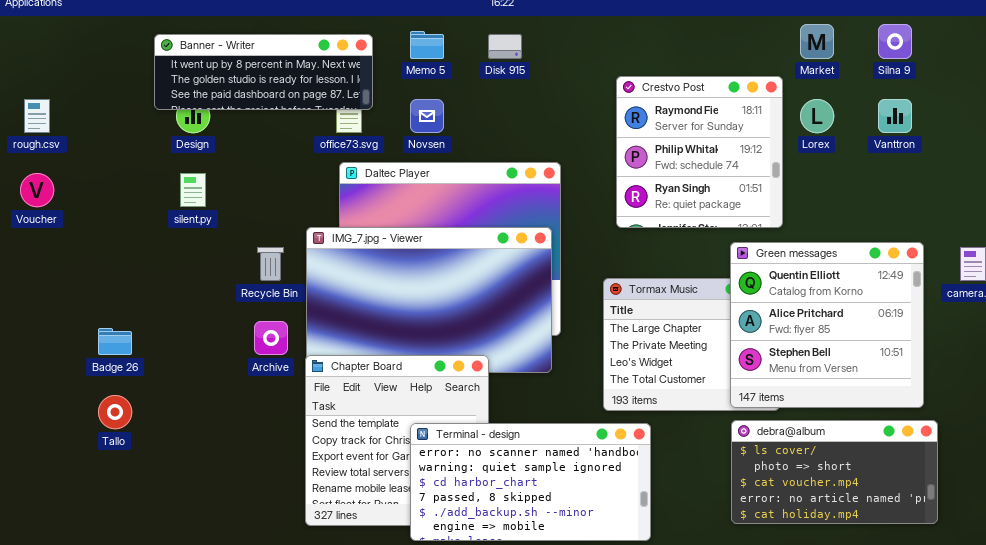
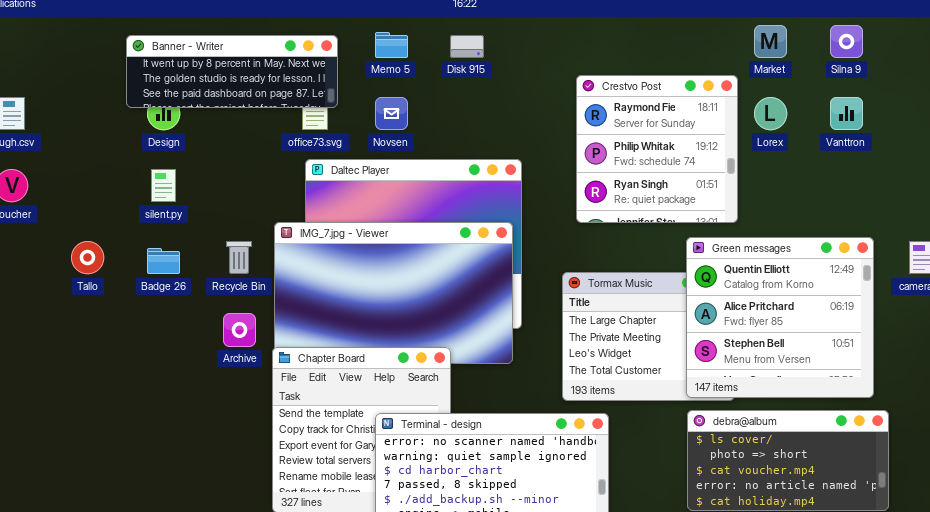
Badge 26: [98,328,132,355] -> [147,248,180,274], moved
Tallo: [98,395,132,429] -> [71,241,104,274], moved

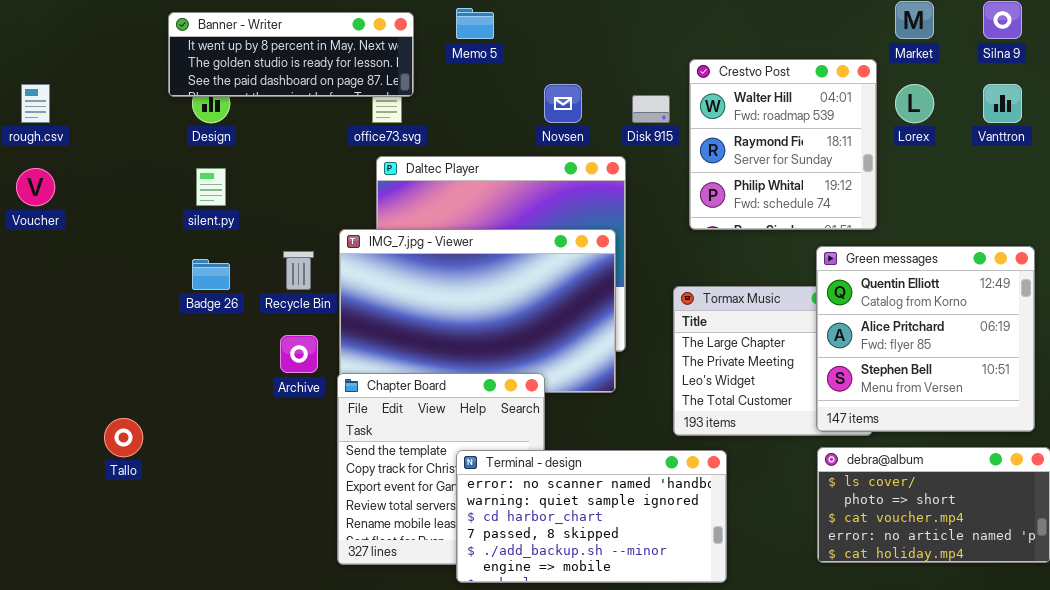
Disk 915: [450,35,484,58] -> [632,95,670,123], moved
Crestvo Post: [576,75,738,223] -> [689,59,877,230], scrolled up 1 row
Novsen: [375,97,408,130] -> [544,84,582,123], moved
Tallo: [71,241,104,274] -> [104,418,143,457], moved

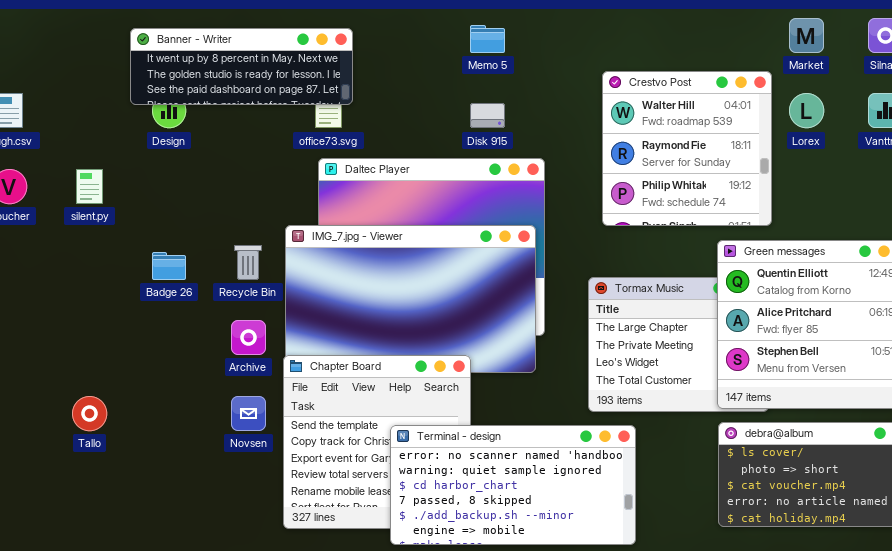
Memo 5: [456,8,494,39] -> [470,25,505,53], moved
Novsen: [544,84,582,123] -> [231,396,266,431], moved
Disk 915: [632,95,670,123] -> [470,103,505,128], moved
silent.py: [196,168,226,206] -> [76,169,103,204], moved

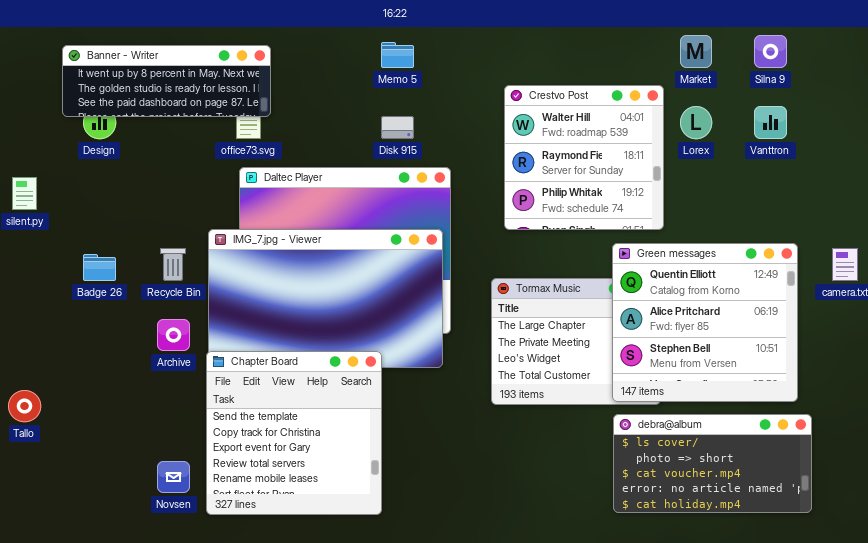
Novsen: [231,396,266,431] -> [157,461,190,493], moved
Terminal - design: [390,425,636,545] -> none, closed

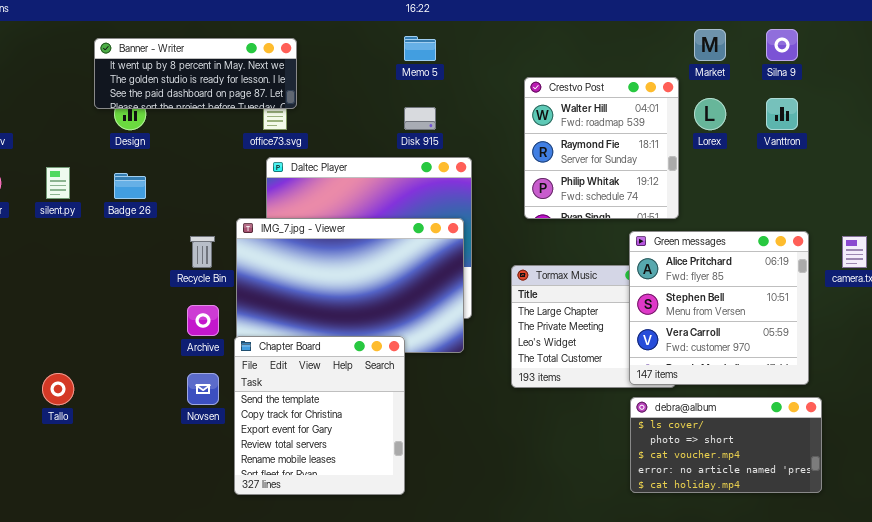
Green messages: [612,243,798,402] -> [629,231,809,385], scrolled down 1 row
Badge 26: [83,254,116,281] -> [114,173,146,199], moved
Novsen: [157,461,190,493] -> [187,373,219,405], moved

